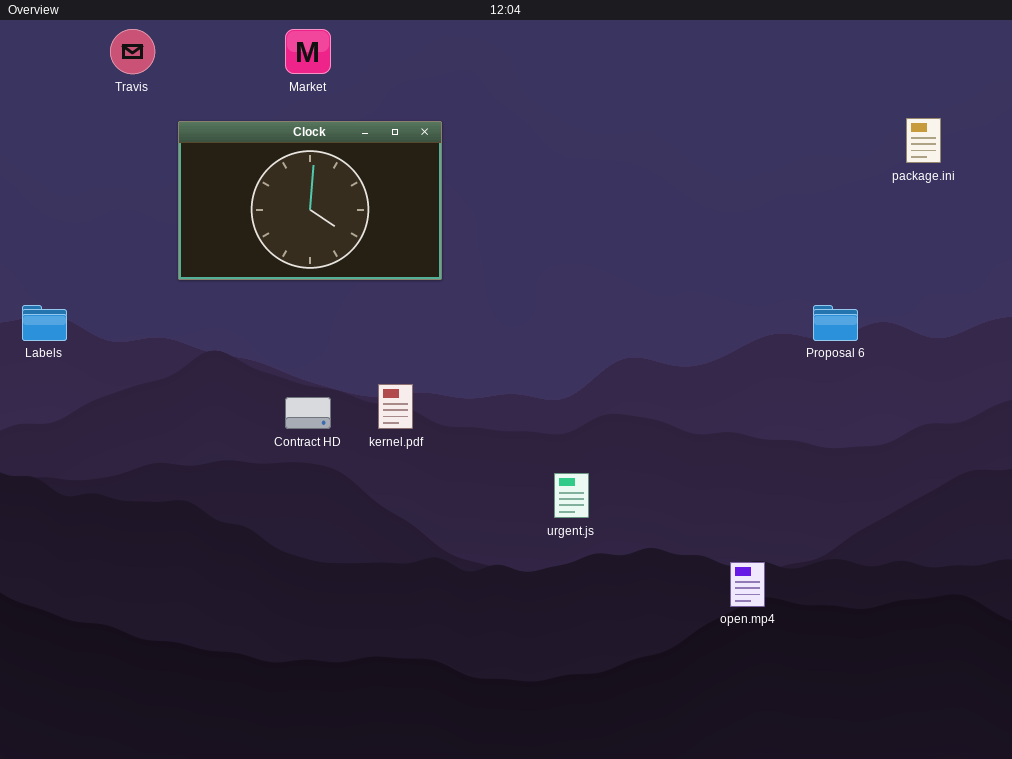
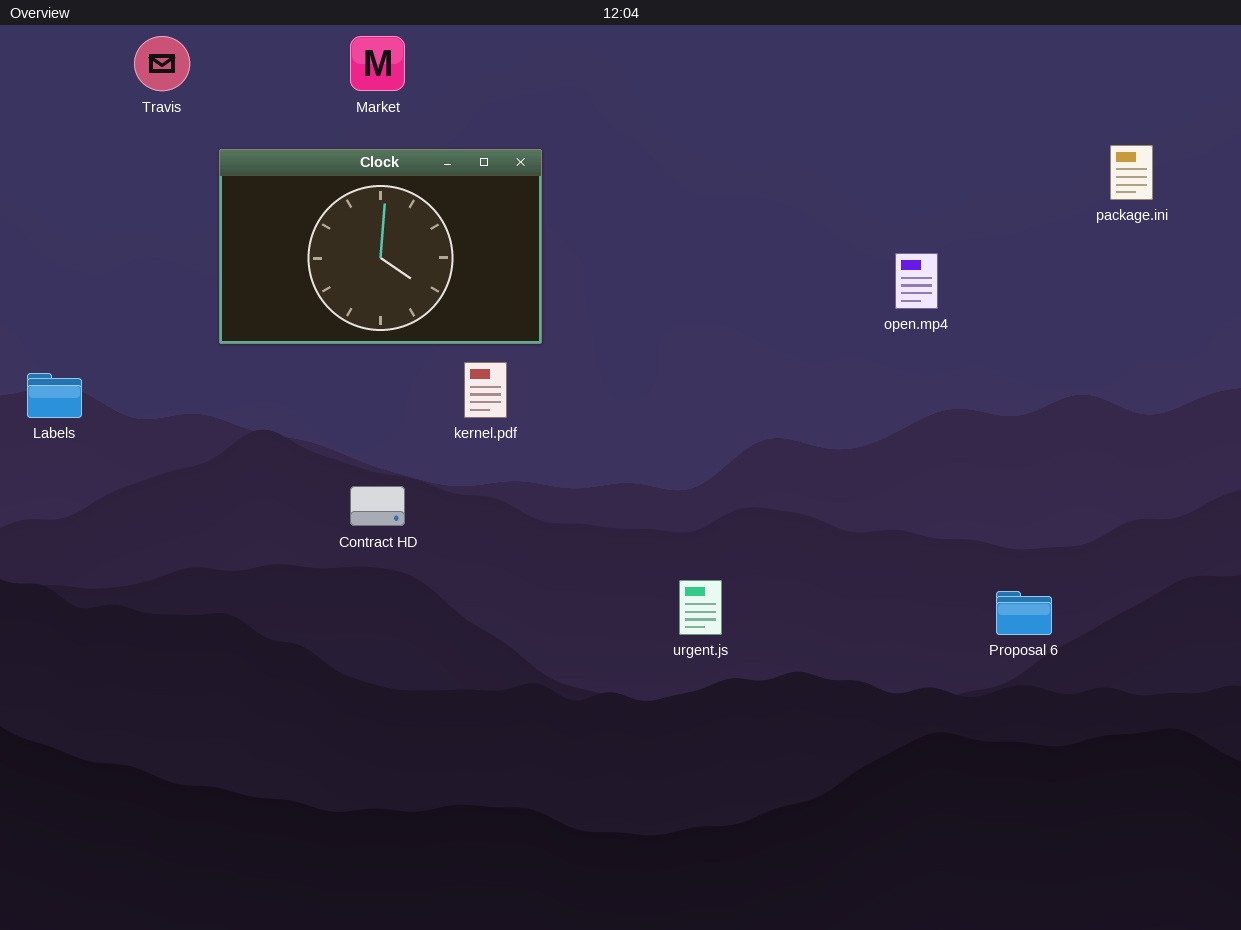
Proposal 6: [813,305,858,341] -> [996,591,1052,635], moved
kernel.pdf: [378,384,413,429] -> [464,362,507,418], moved
open.mp4: [730,562,765,607] -> [895,253,938,309], moved

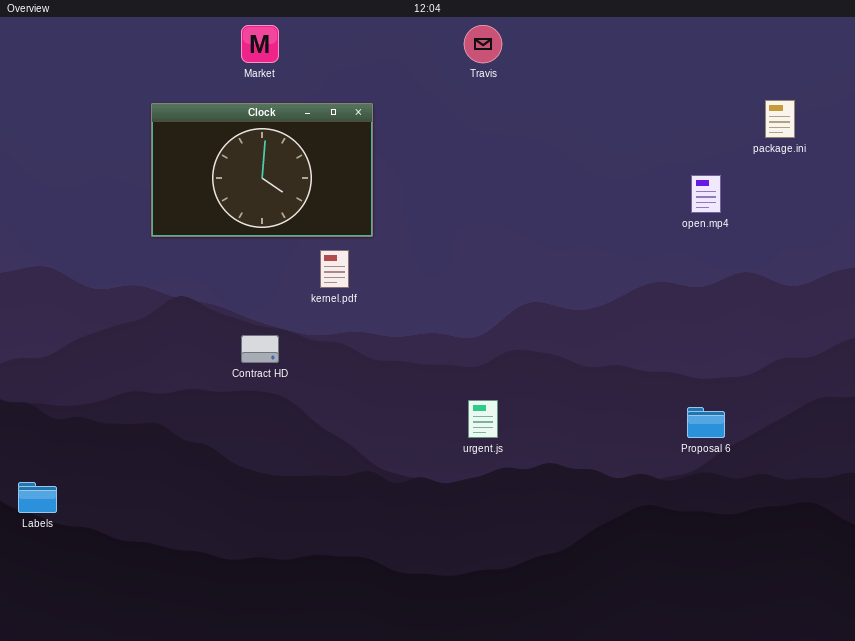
Travis: [134,36,190,91] -> [464,25,502,63], moved
open.mp4: [895,253,938,309] -> [691,175,721,213], moved
Labels: [27,373,82,418] -> [18,482,57,513], moved

